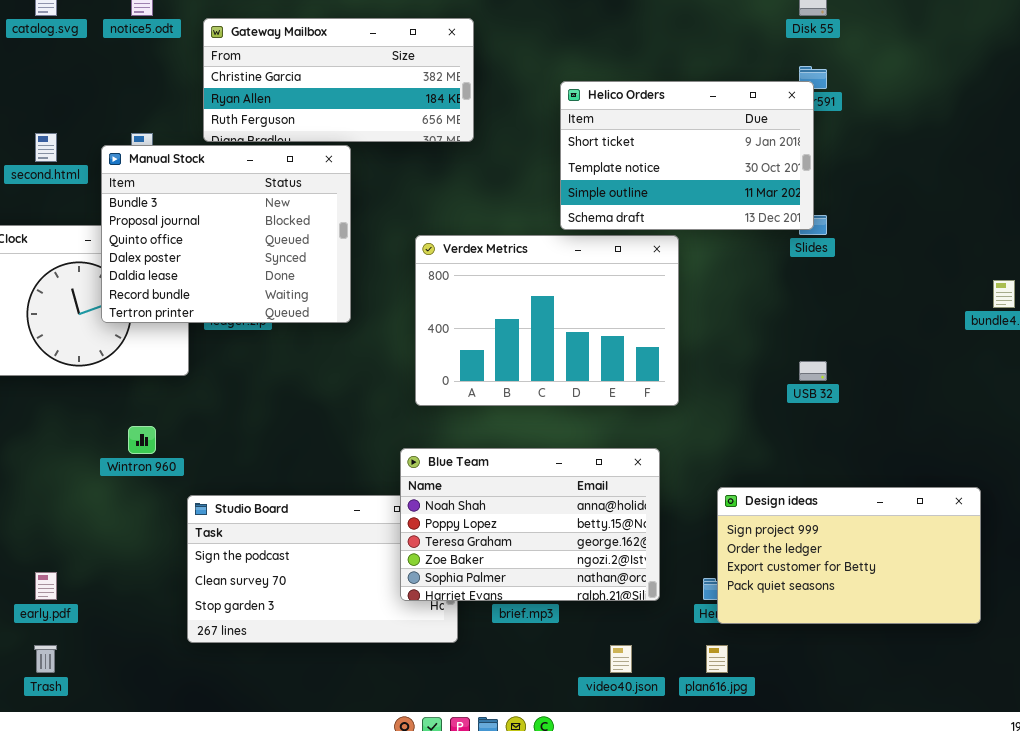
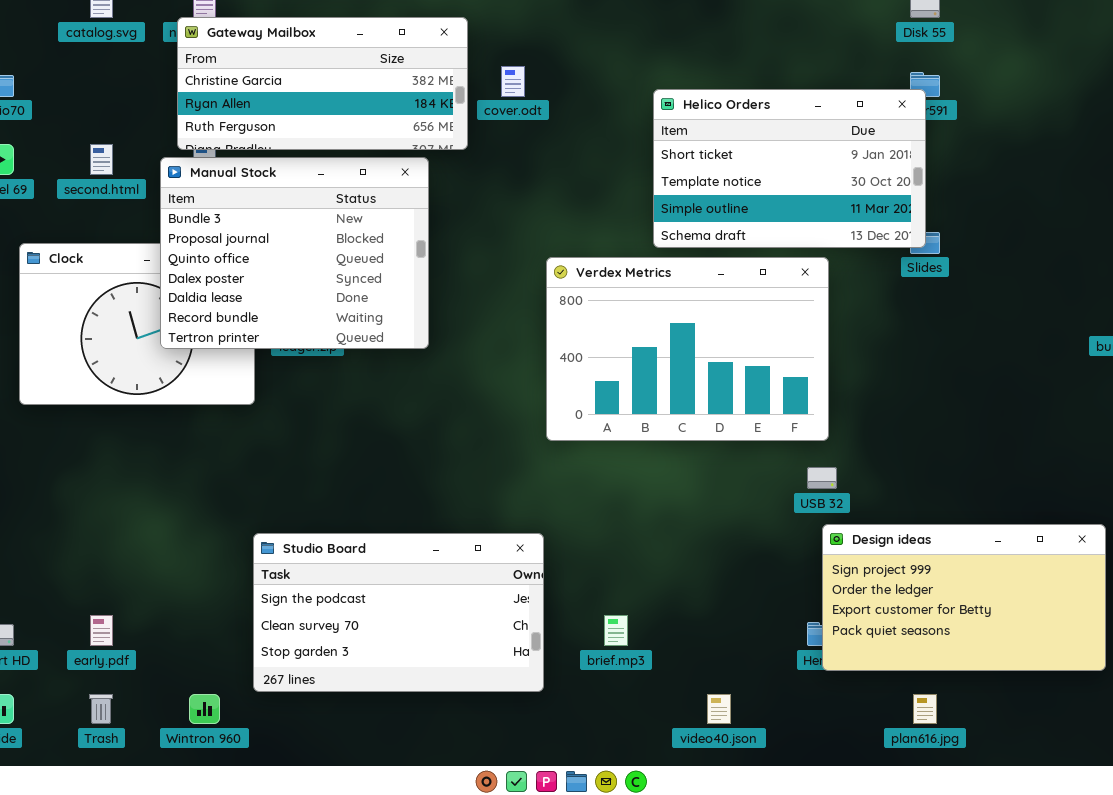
Gateway Mailbox: [203,18,474,142] -> [177,17,468,150], moved
Verdex Metrics: [415,235,679,406] -> [546,257,829,441], moved
USB 32: [799,361,827,381] -> [807,467,837,489], moved
Wintron 960: [128,426,156,454] -> [189,694,220,724], moved
Blue Team: [400,448,660,601] -> none, closed
plan616.jpg: [706,645,728,673] -> [913,694,937,724], moved

